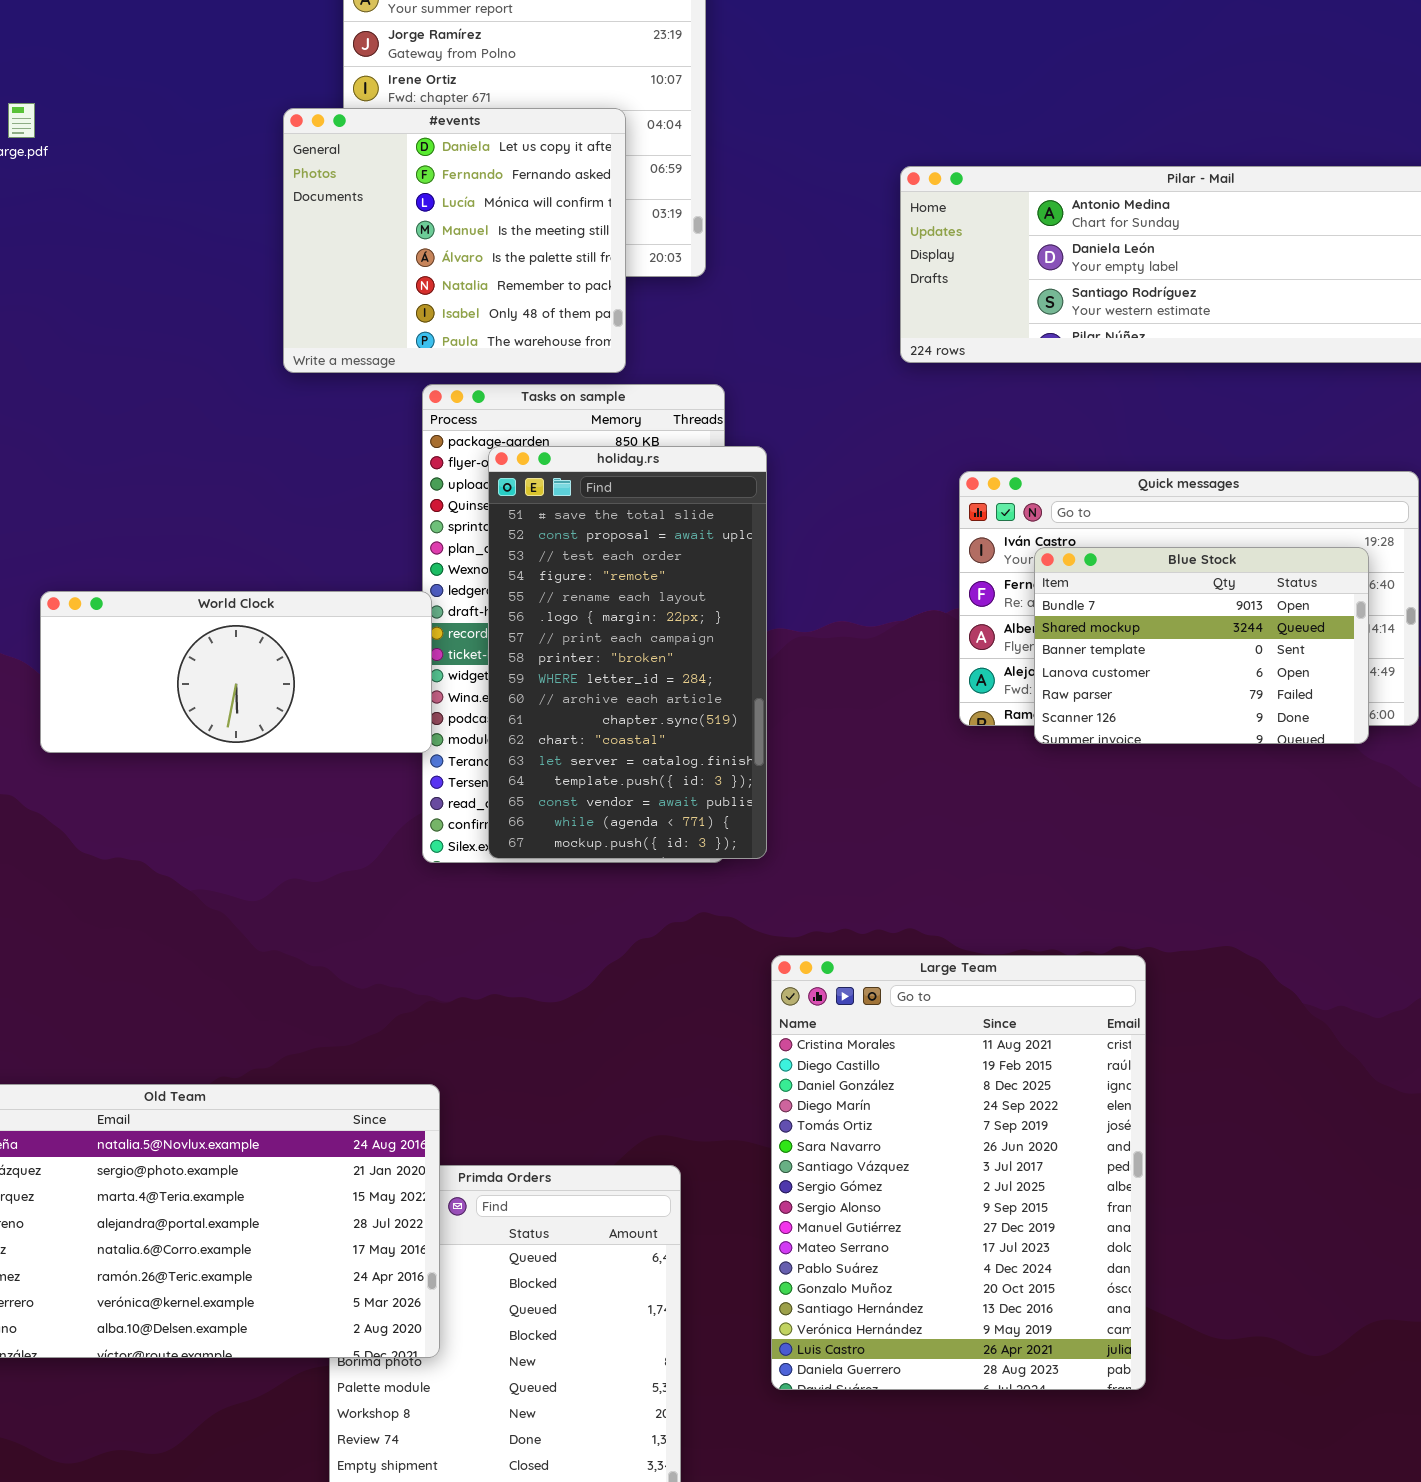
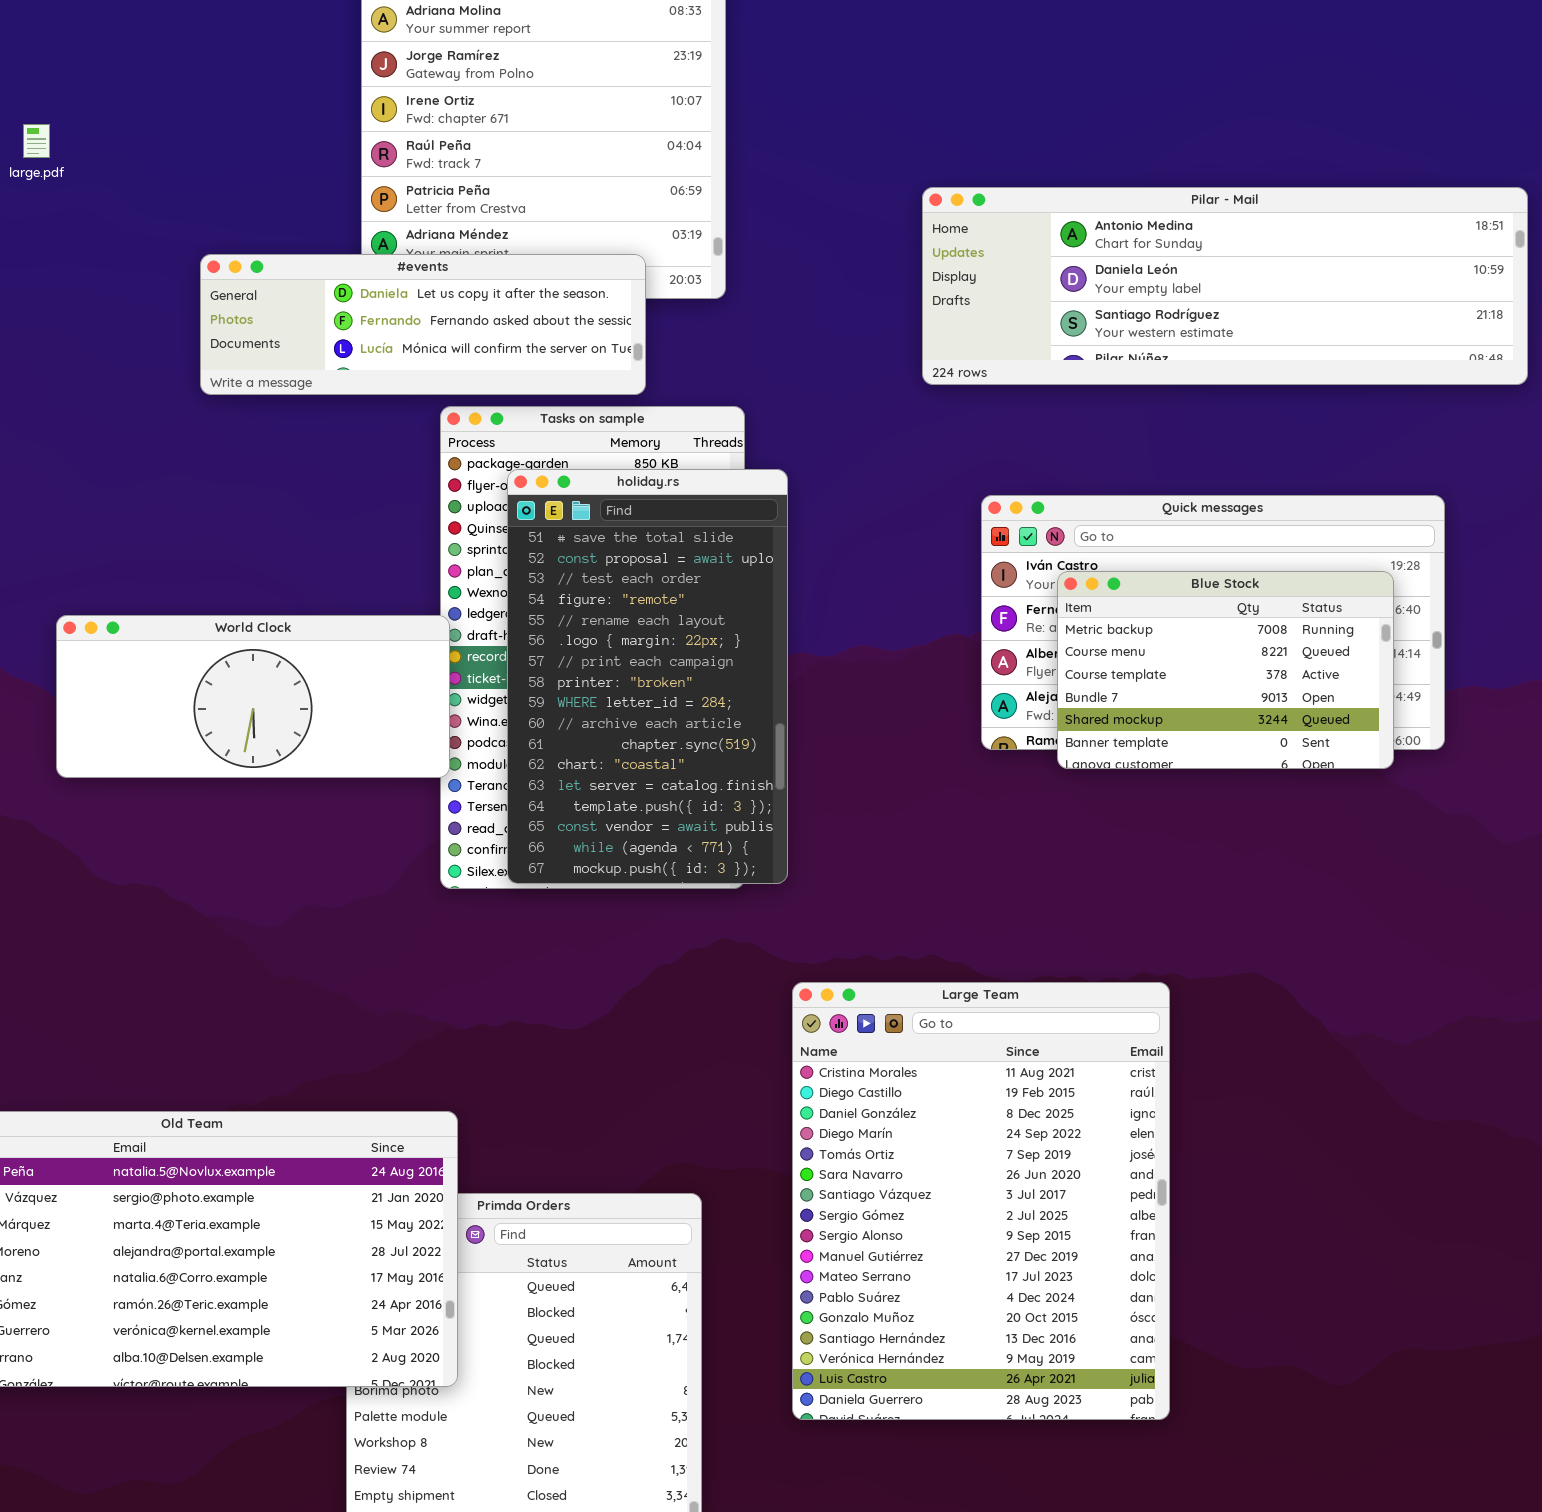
#events: [283,108,626,373] -> [200,254,646,395], resized
Blue Stock: [1034,547,1369,744] -> [1057,571,1394,769], scrolled up 3 rows

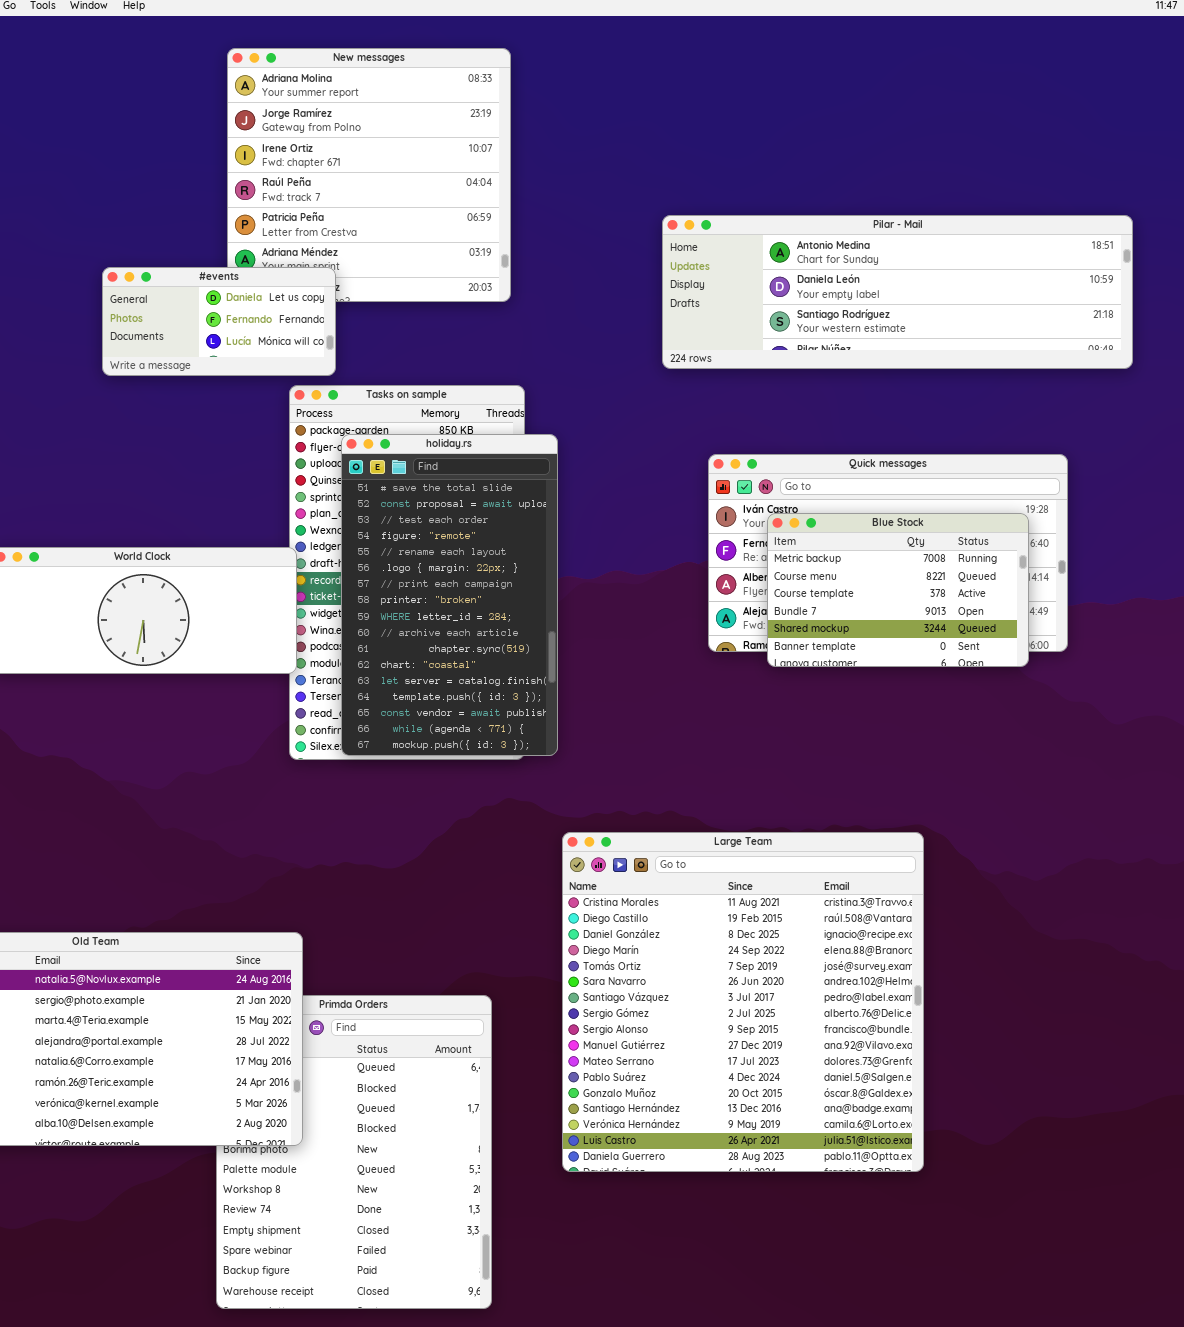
#events: [200,254,646,395] -> [102,267,336,376], resized
Large Team: [792,982,1170,1420] -> [562,832,924,1172], resized

